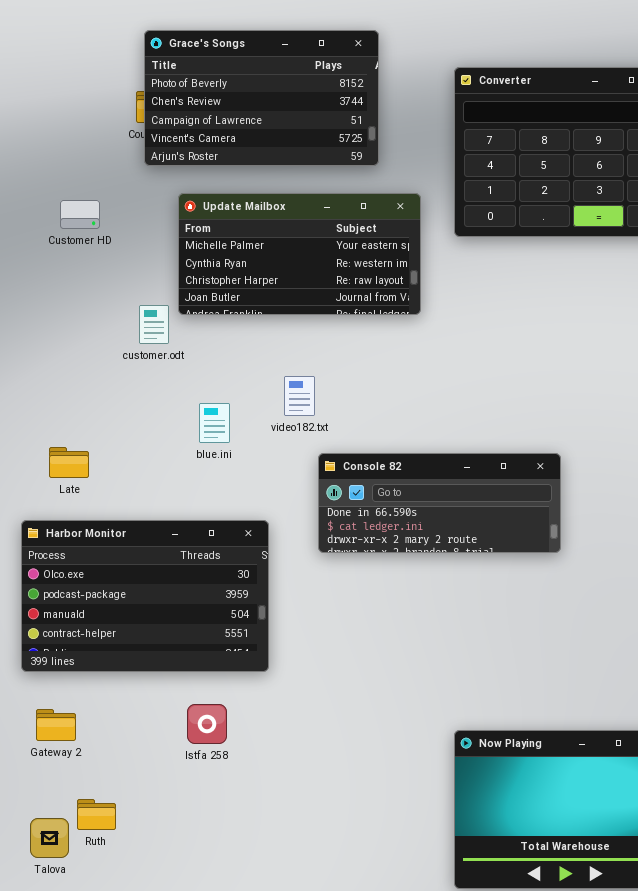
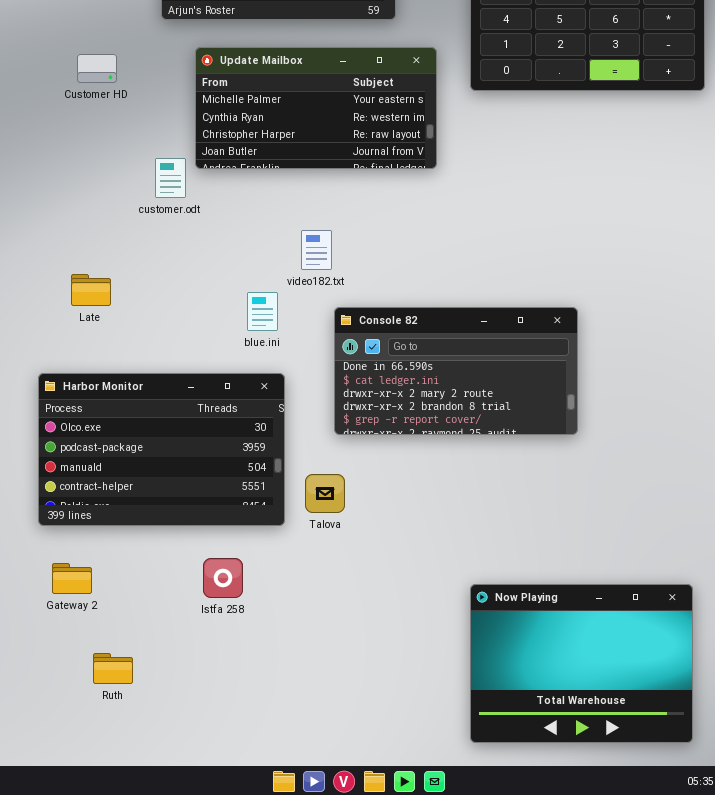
blue.ini: [199,403,230,443] -> [247,292,278,331], moved
Late: [49,447,89,478] -> [71,274,111,306], moved
Console 82: [318,453,561,553] -> [334,307,578,435], resized
Talova: [30,818,69,858] -> [305,474,345,513], moved

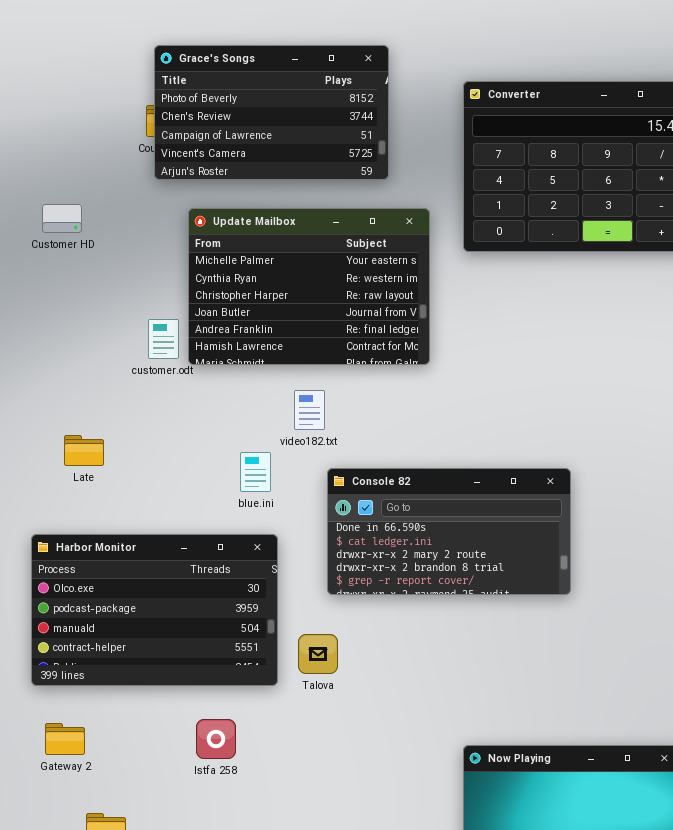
Update Mailbox: [195,47,437,169] -> [188,208,430,365], resized
Customer HD: [77,54,117,83] -> [42,204,82,233], moved

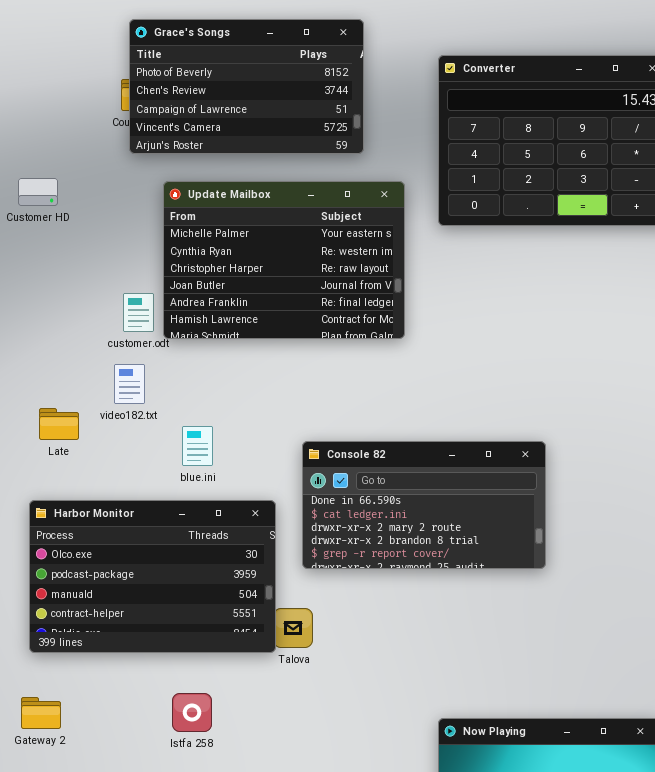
video182.txt: [294,390,325,430] -> [114,364,145,404], moved
blue.ini: [240,452,271,492] -> [182,426,213,466], moved
Harbor Monitor: [31,534,278,686] -> [29,500,276,653], moved

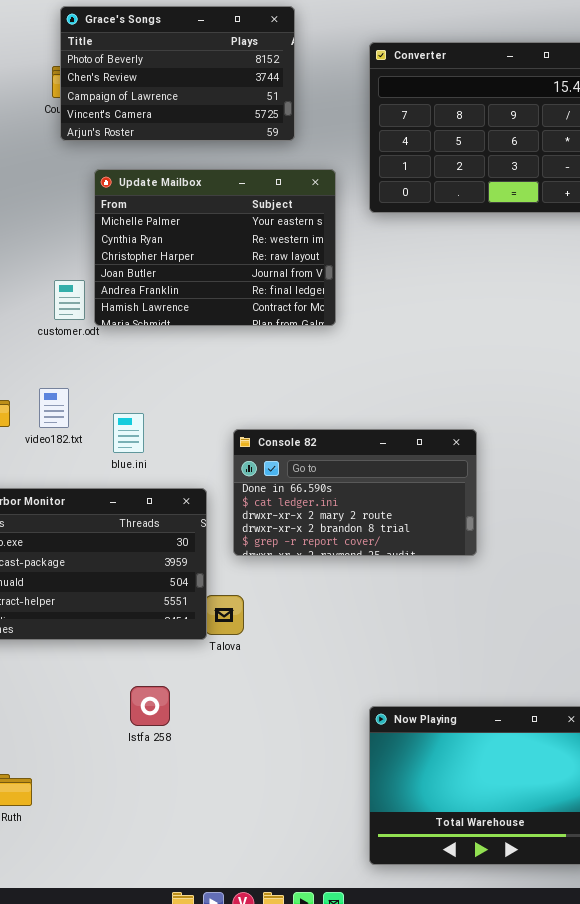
video182.txt: [114,364,145,404] -> [39,388,69,428], moved
Istfa 258: [172,693,212,732] -> [130,686,170,726], moved

